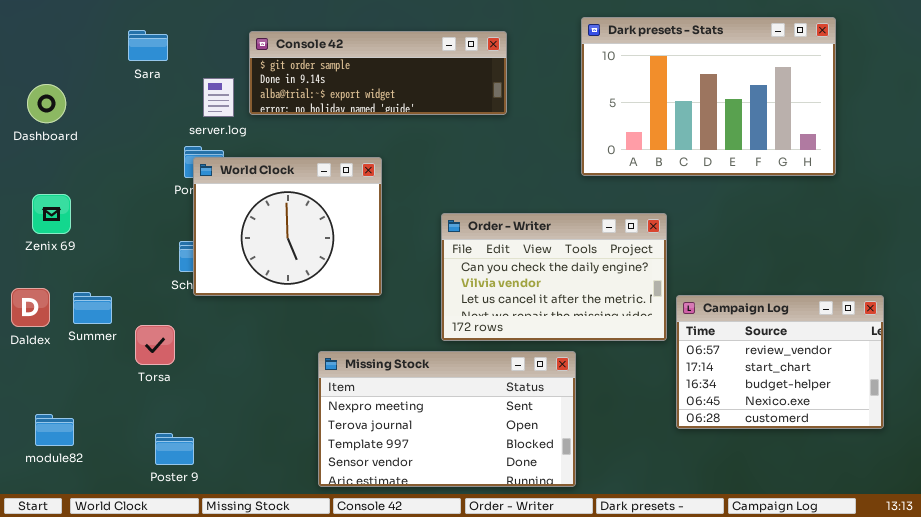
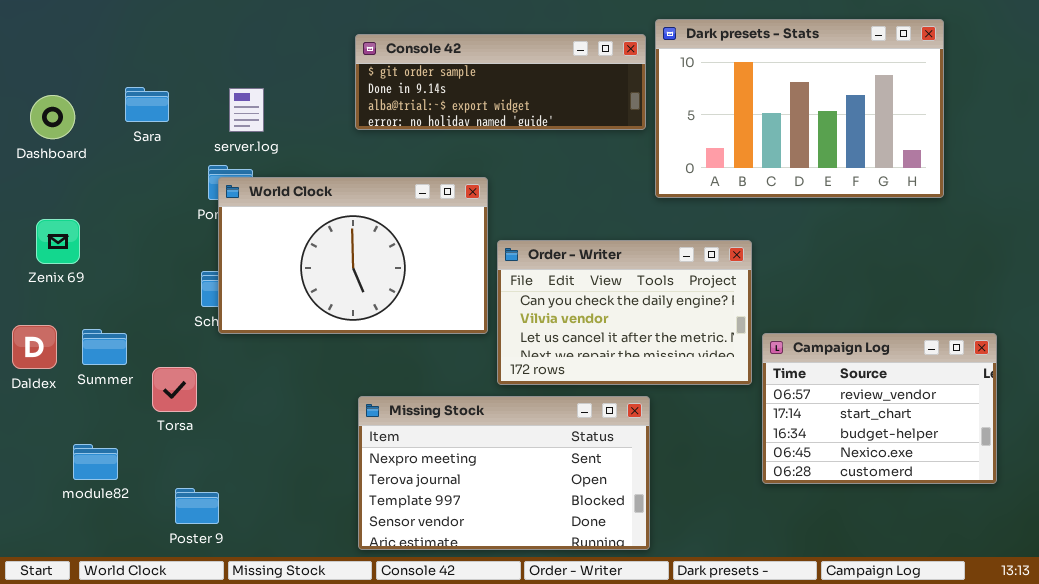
Sara: [128,30,168,61] -> [125,87,169,122], moved
Console 42: [249,31,507,115] -> [355,34,646,130], moved
World Clock: [193,157,382,296] -> [218,177,488,334], resized
module82: [35,414,74,446] -> [73,444,118,480], moved

